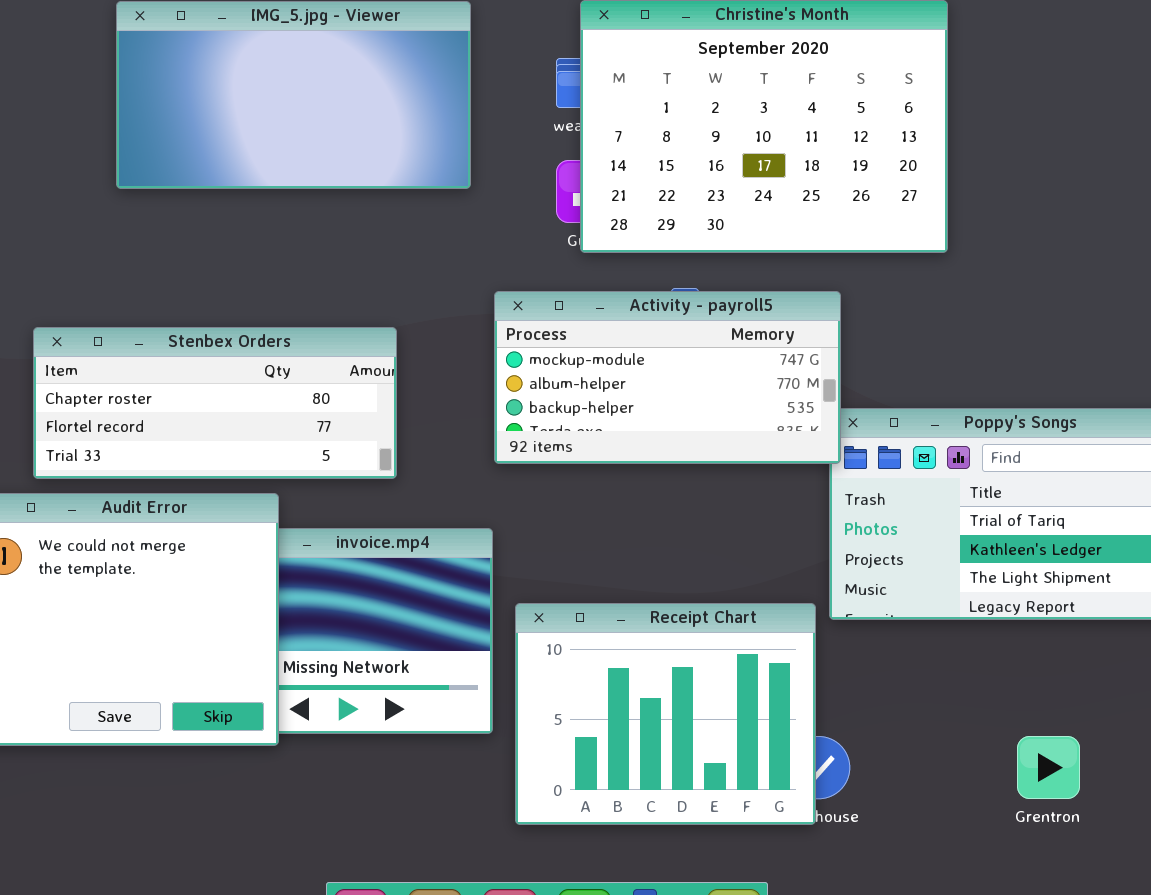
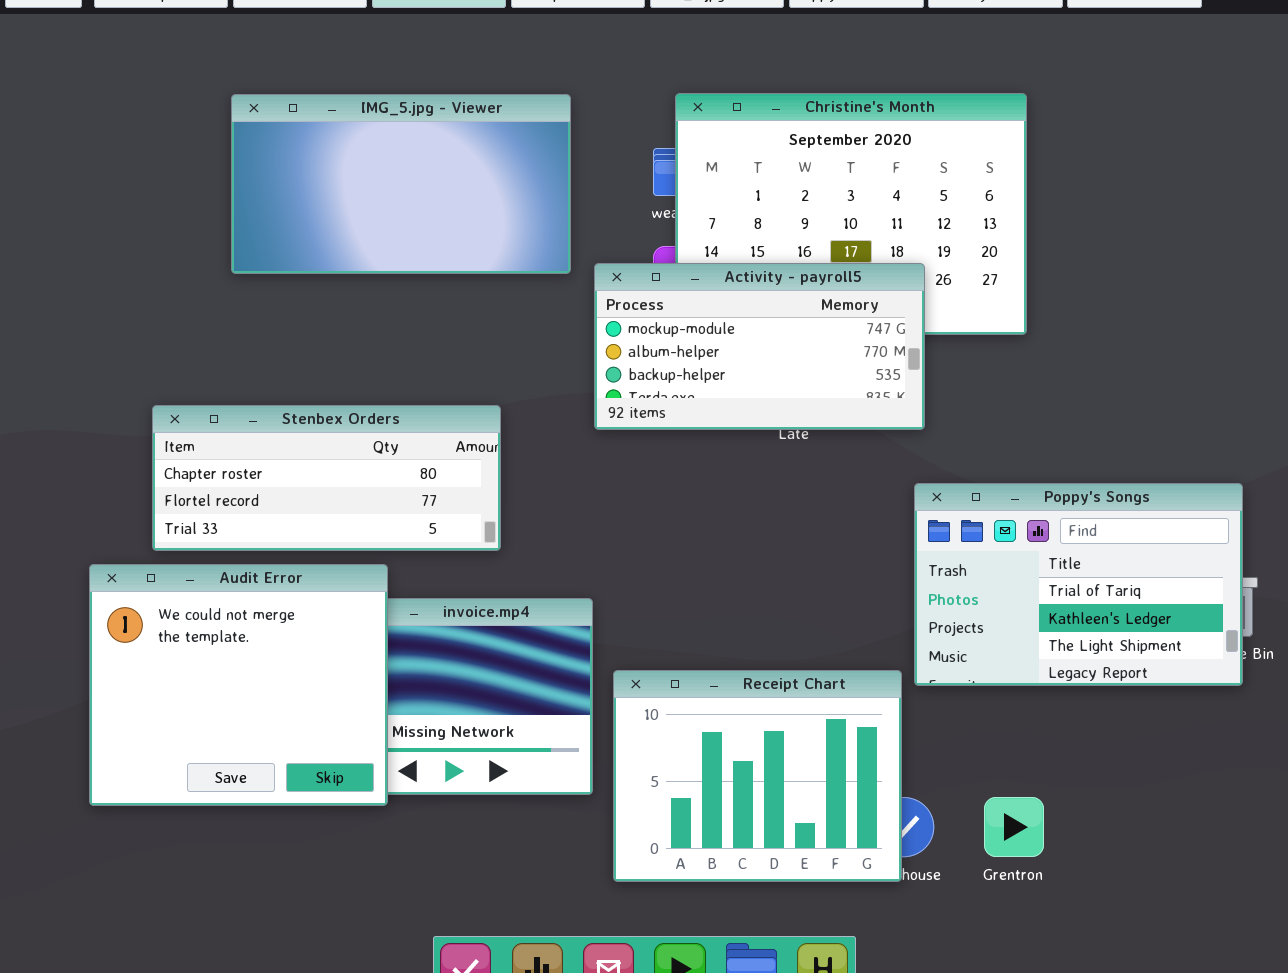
Activity - payroll5: [494,291,841,464] -> [594,263,925,430], moved
Grentron: [1017,736,1080,799] -> [984,797,1044,857], moved

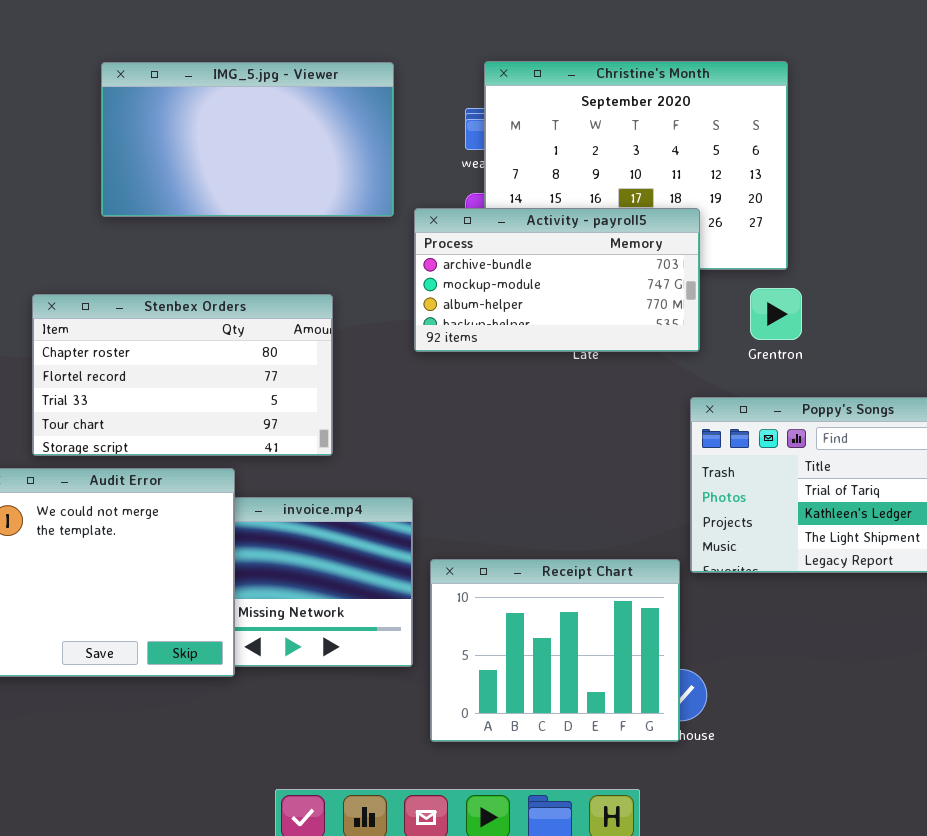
Activity - payroll5: [594,263,925,430] -> [414,208,700,352], scrolled up 1 row
Stenbex Orders: [152,405,501,551] -> [32,294,333,456], resized
Grentron: [984,797,1044,857] -> [750,288,802,340], moved

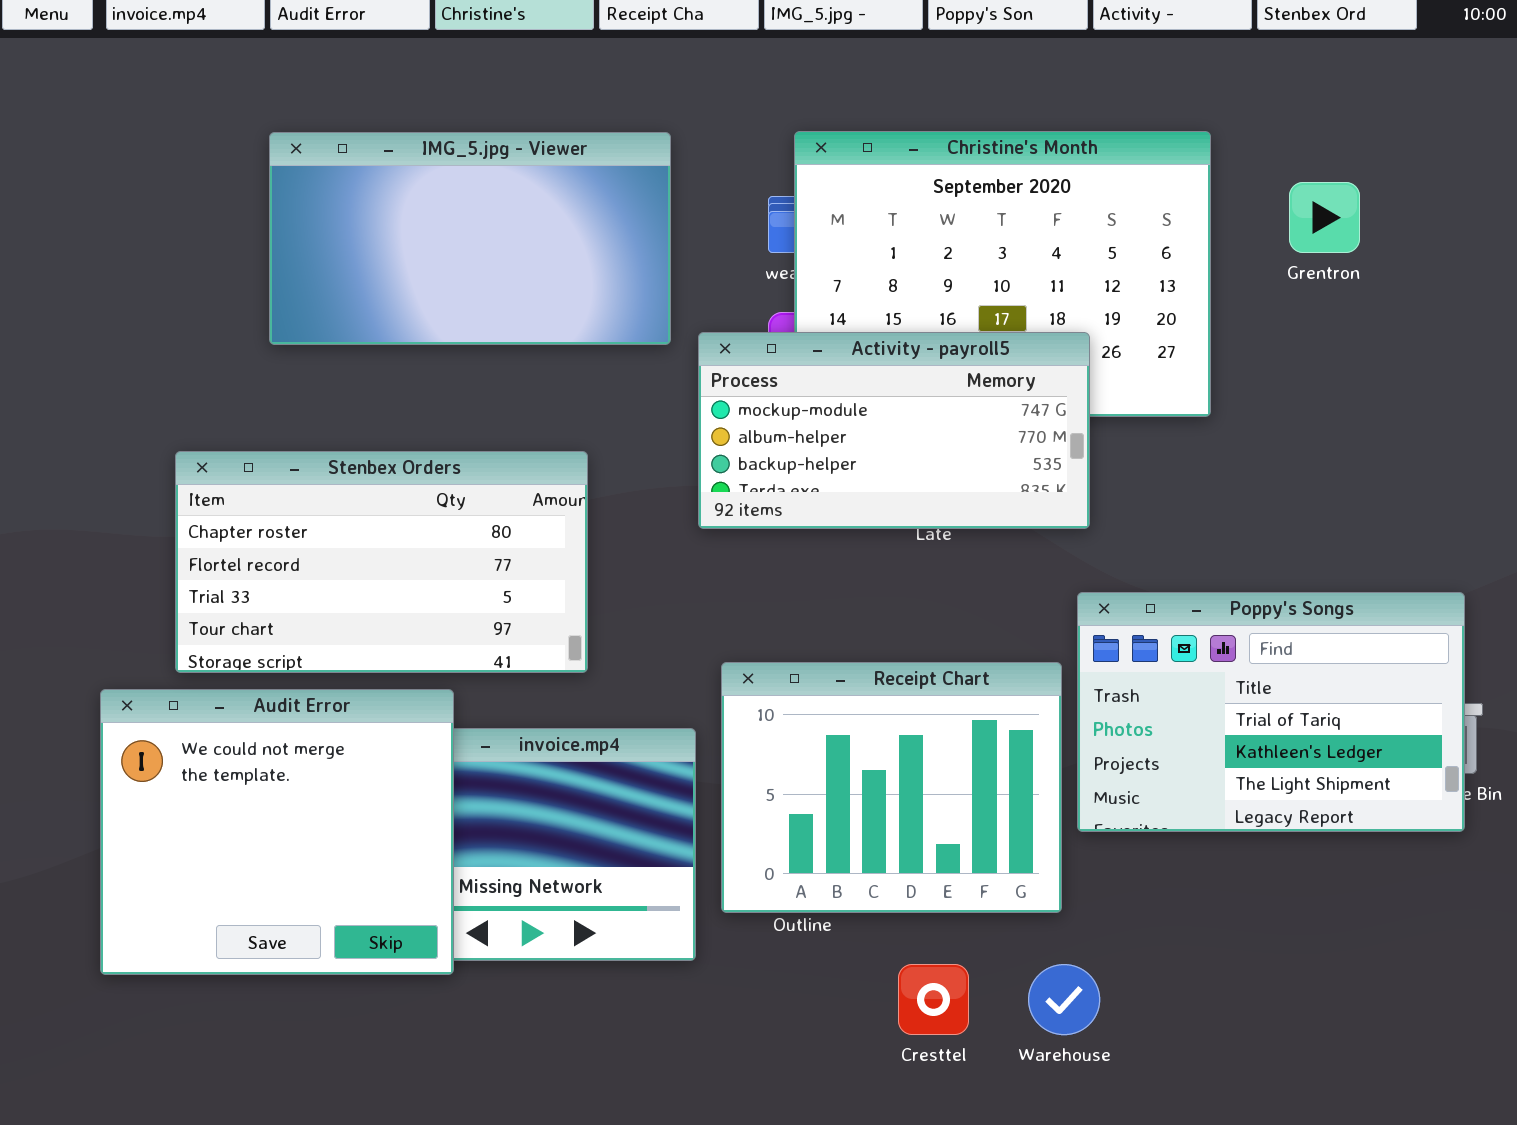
Activity - payroll5: [414,208,700,352] -> [698,332,1090,529], scrolled down 1 row
Grentron: [750,288,802,340] -> [1289,182,1360,253], moved
Receipt Chart: [430,559,680,742] -> [721,662,1062,913], moved

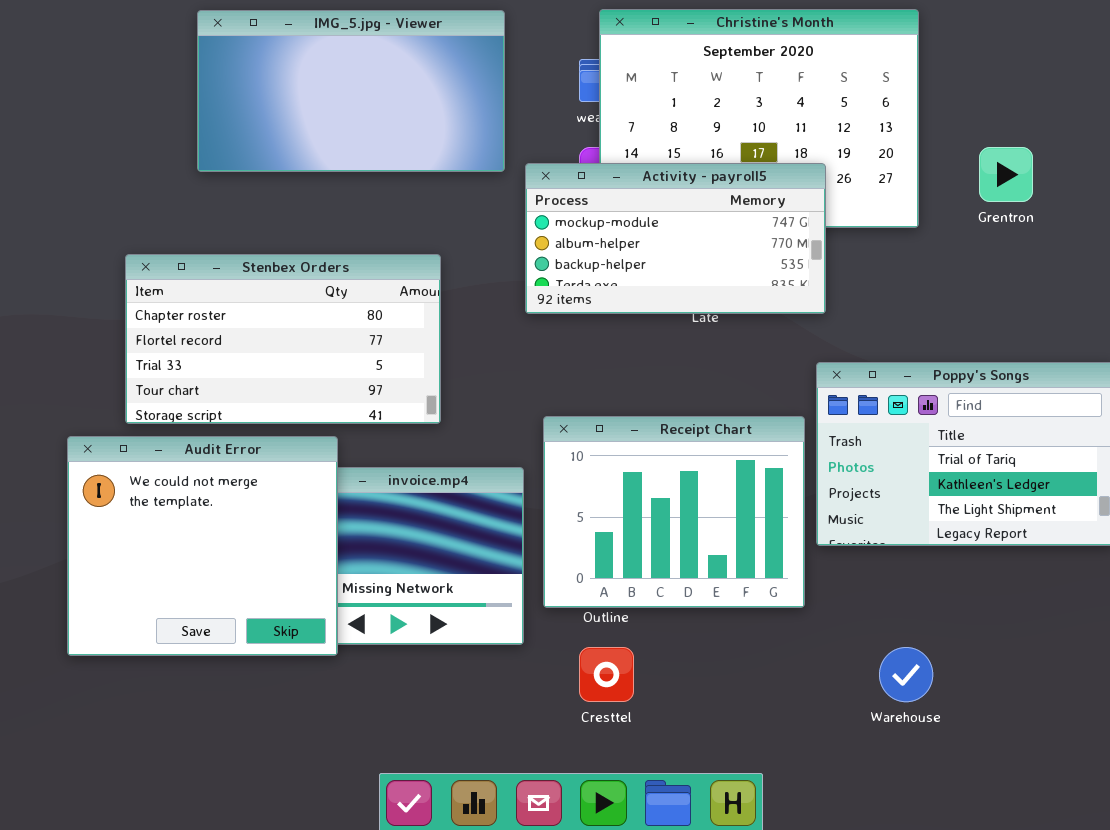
Grentron: [1289,182,1360,253] -> [979,147,1033,202], moved
Cresttel: [898,964,969,1035] -> [579,647,634,702], moved
Warehouse: [1028,964,1100,1035] -> [879,647,933,702], moved

